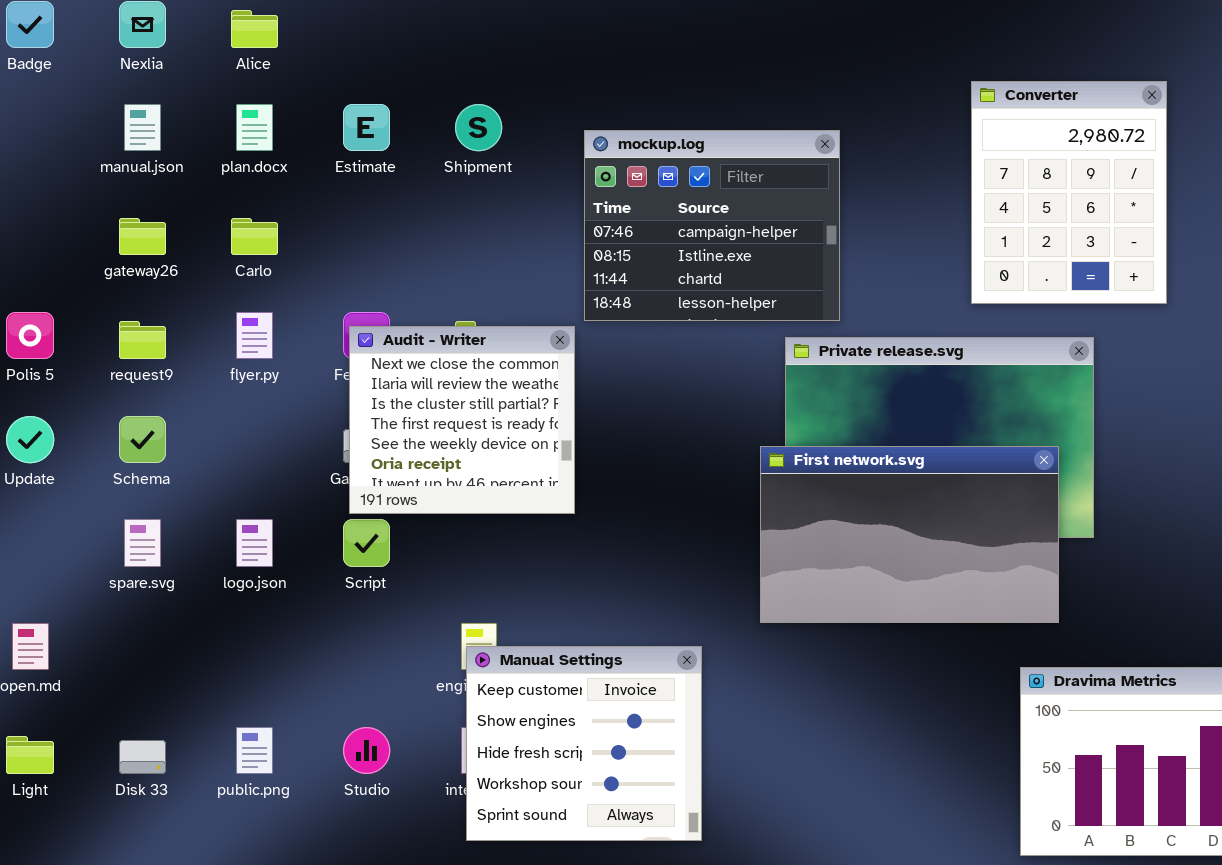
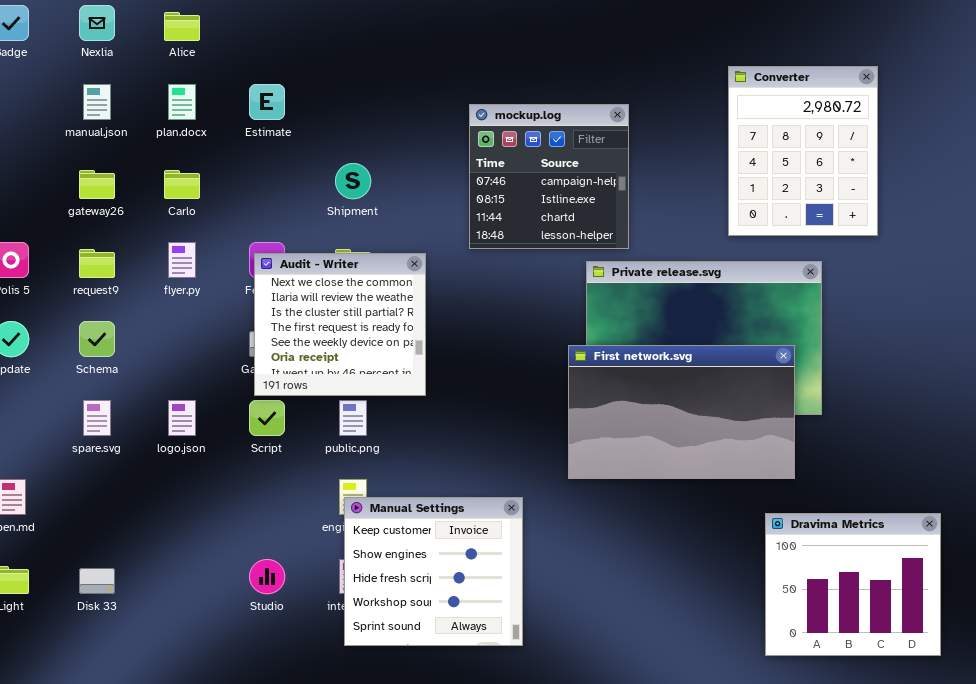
Shipment: [455,104,502,151] -> [335,163,371,199], moved
mockup.log: [584,130,840,321] -> [469,104,629,249], resized
public.png: [236,727,273,774] -> [339,400,367,436], moved

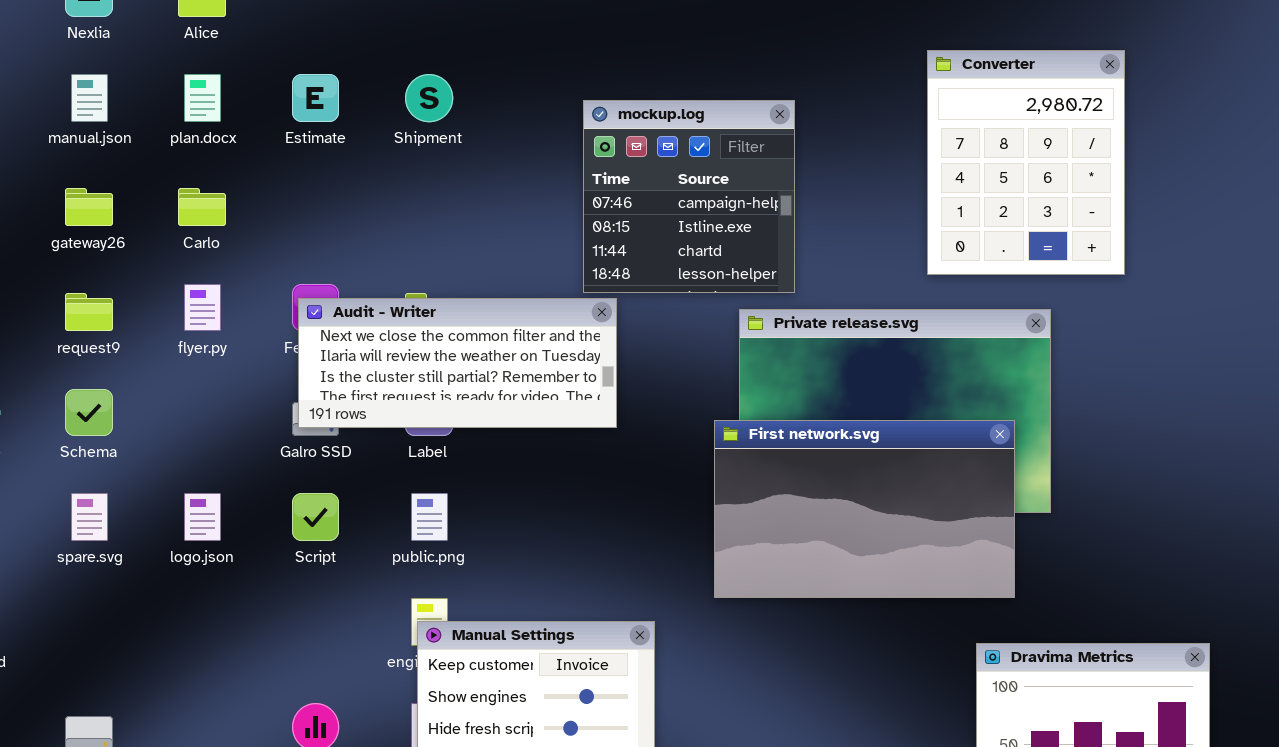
Shipment: [335,163,371,199] -> [405,74,453,122], moved
Audit - Writer: [254,253,426,396] -> [298,298,617,428], resized

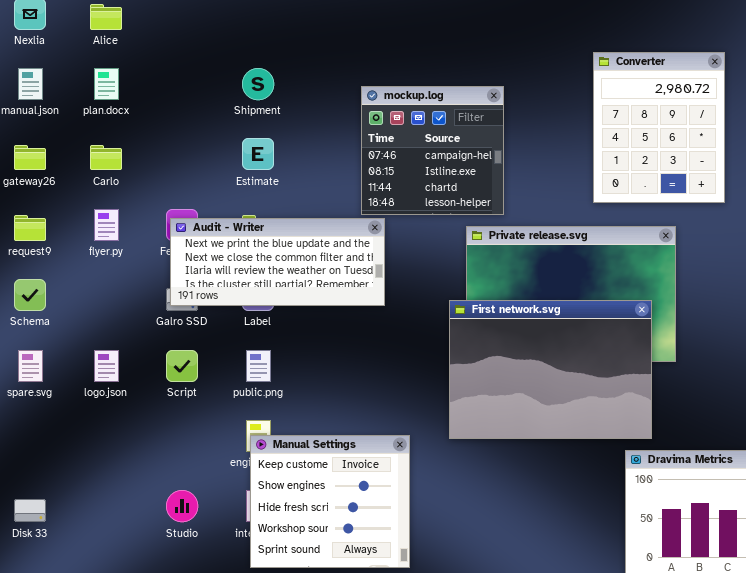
Estimate: [292,74,339,122] -> [242,138,274,170], moved
Audit - Writer: [298,298,617,428] -> [170,218,385,306], scrolled up 1 row
First network.svg: [714,420,1015,598] -> [449,300,652,439], resized

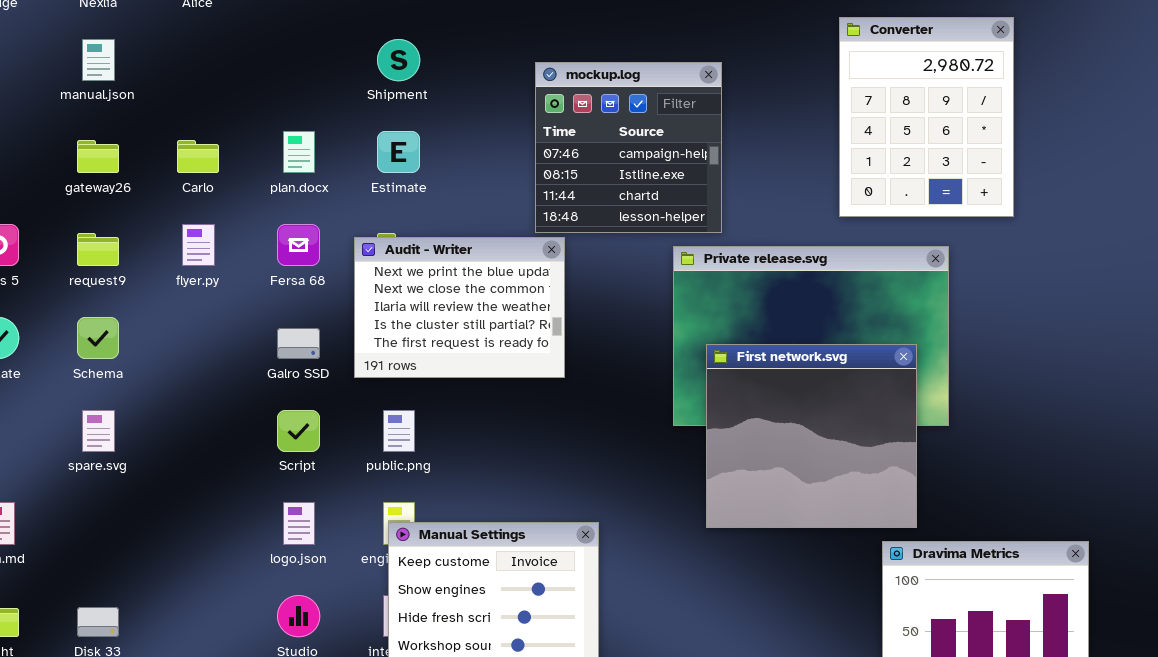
plan.docx: [94,68,119,100] -> [283,131,315,173], moved
Audit - Writer: [170,218,385,306] -> [354,237,565,378], resized
First network.svg: [449,300,652,439] -> [706,344,917,528], resized
logo.json: [94,350,119,382] -> [283,502,315,545], moved

